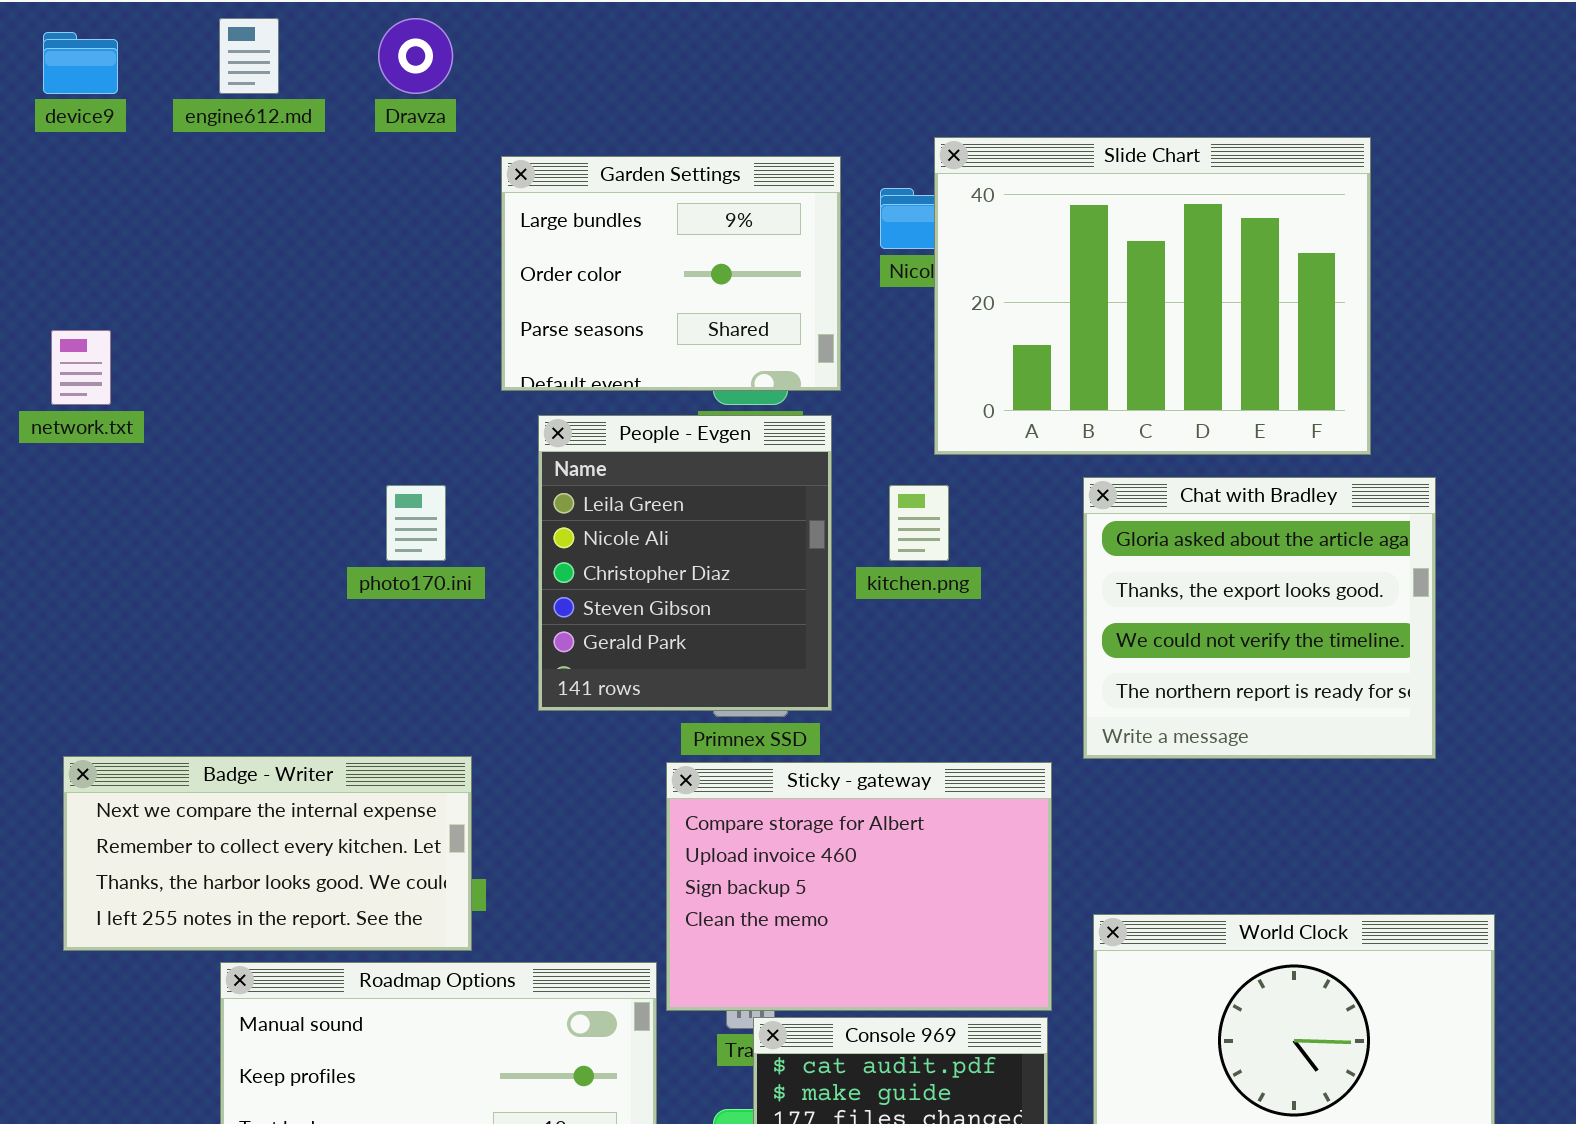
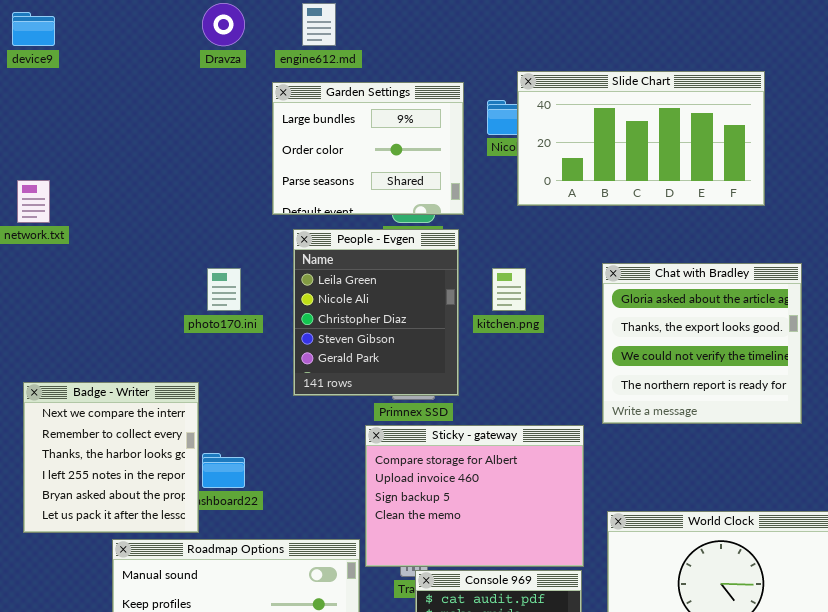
engine612.md: [219,18,279,94] -> [302,3,336,46], moved
Slide Chart: [934,137,1371,455] -> [517,71,765,206], resized
Badge - Writer: [63,756,472,951] -> [23,382,199,533], resized

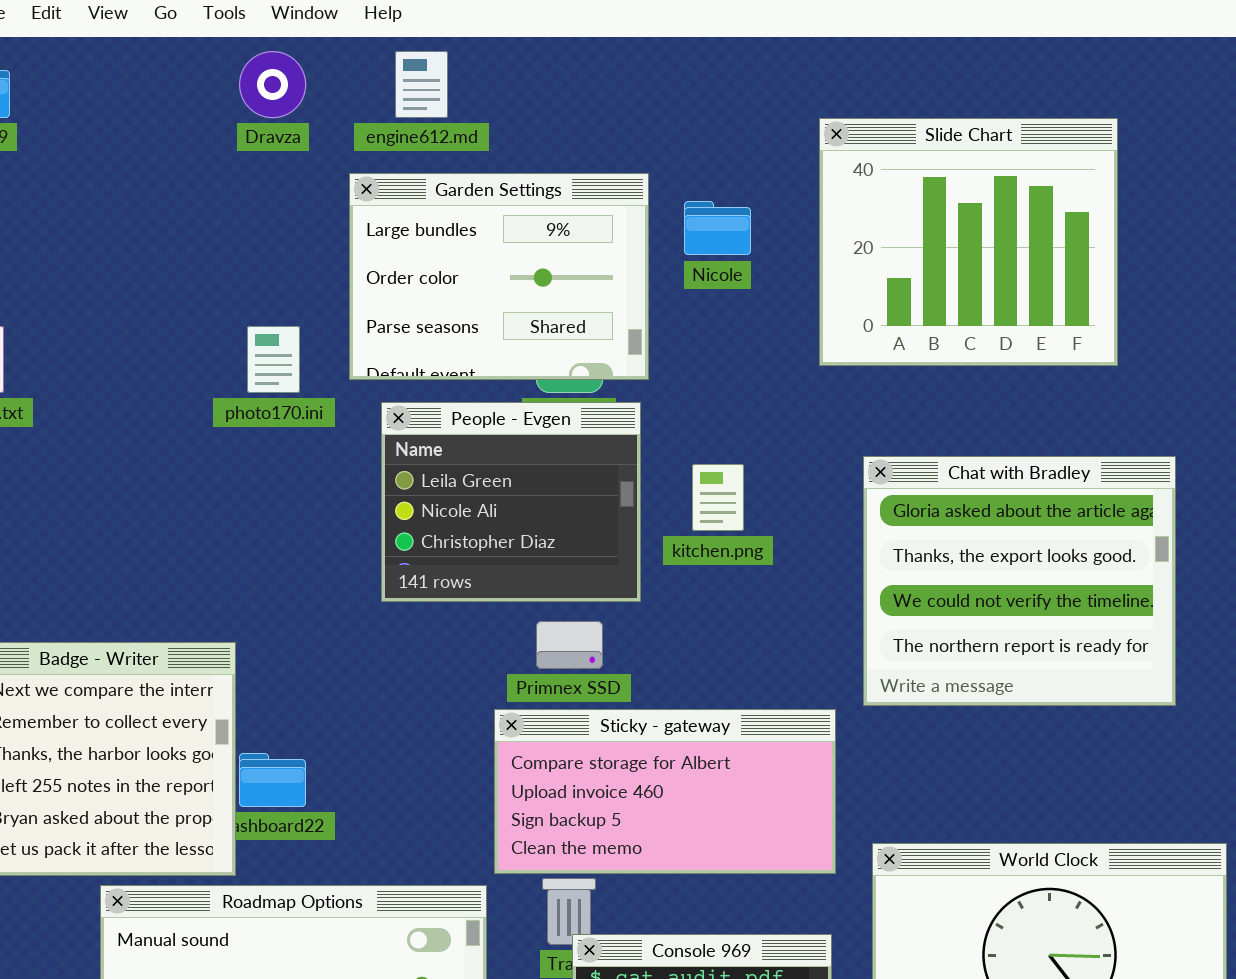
Slide Chart: [517,71,765,206] -> [819,118,1118,366], resized
People - Evgen: [293,229,459,396] -> [381,402,641,602], resized
photo170.ini: [207,268,241,311] -> [247,326,300,393], moved
Sticky - gateway: [365,425,584,567] -> [494,709,836,874], resized

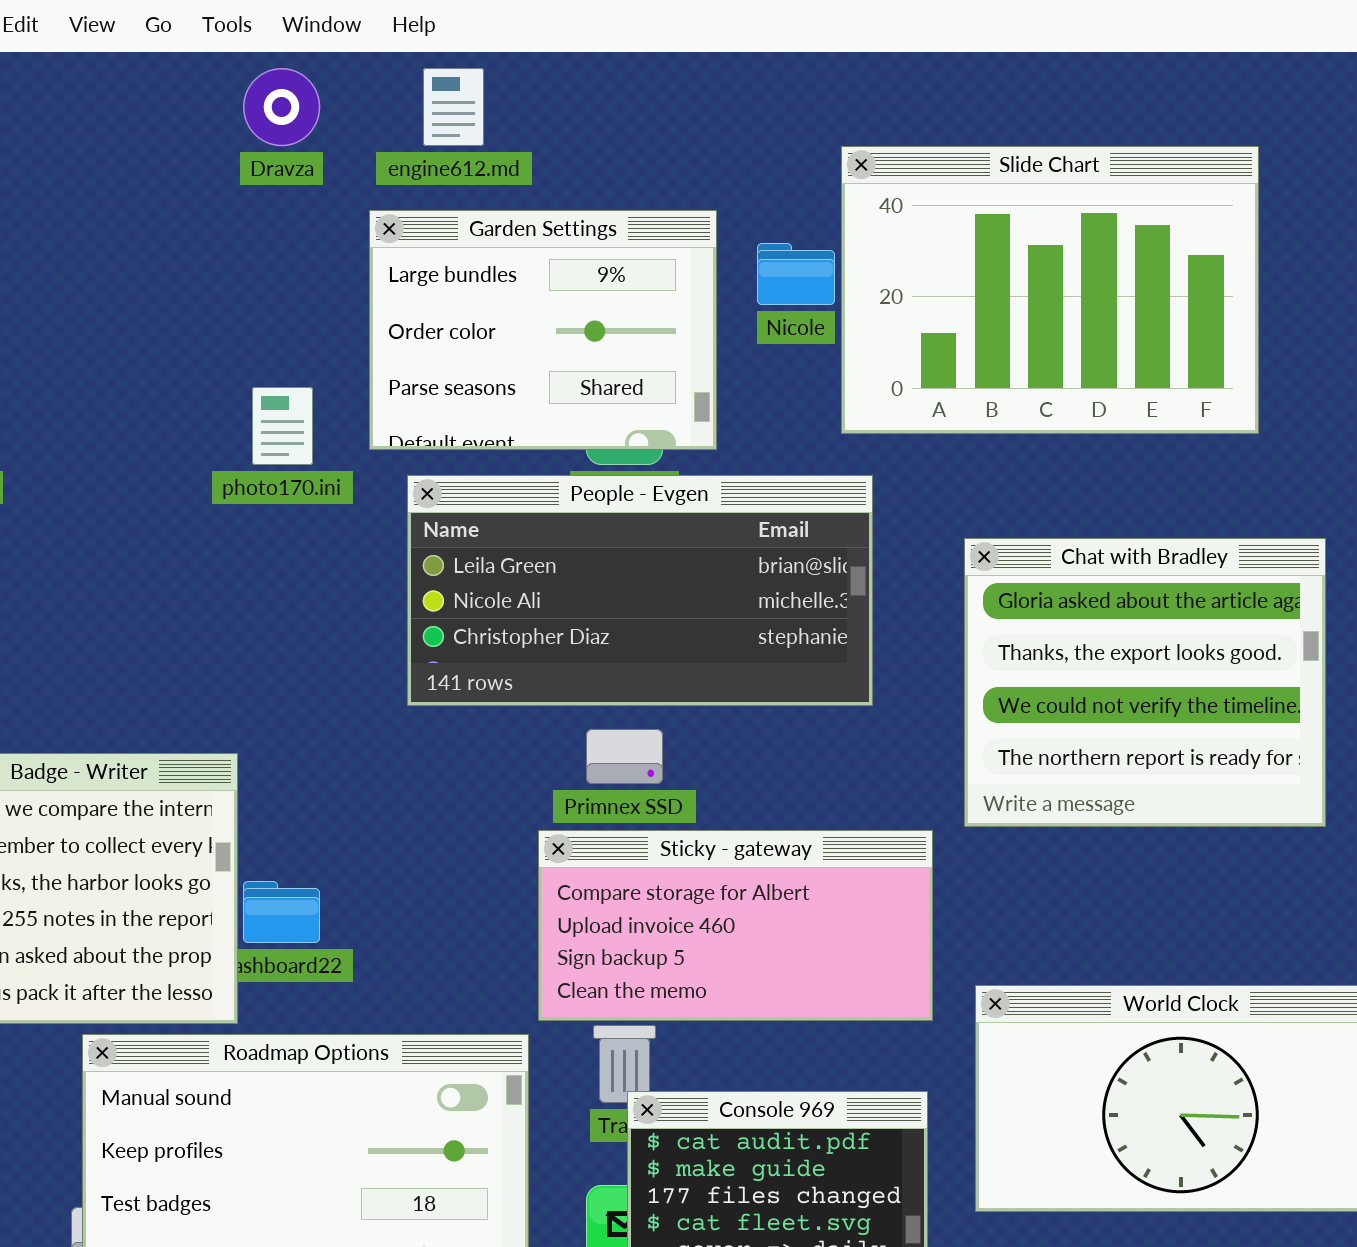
Slide Chart: [819,118,1118,366] -> [841,146,1259,434], resized
People - Evgen: [381,402,641,602] -> [407,475,873,706], resized

